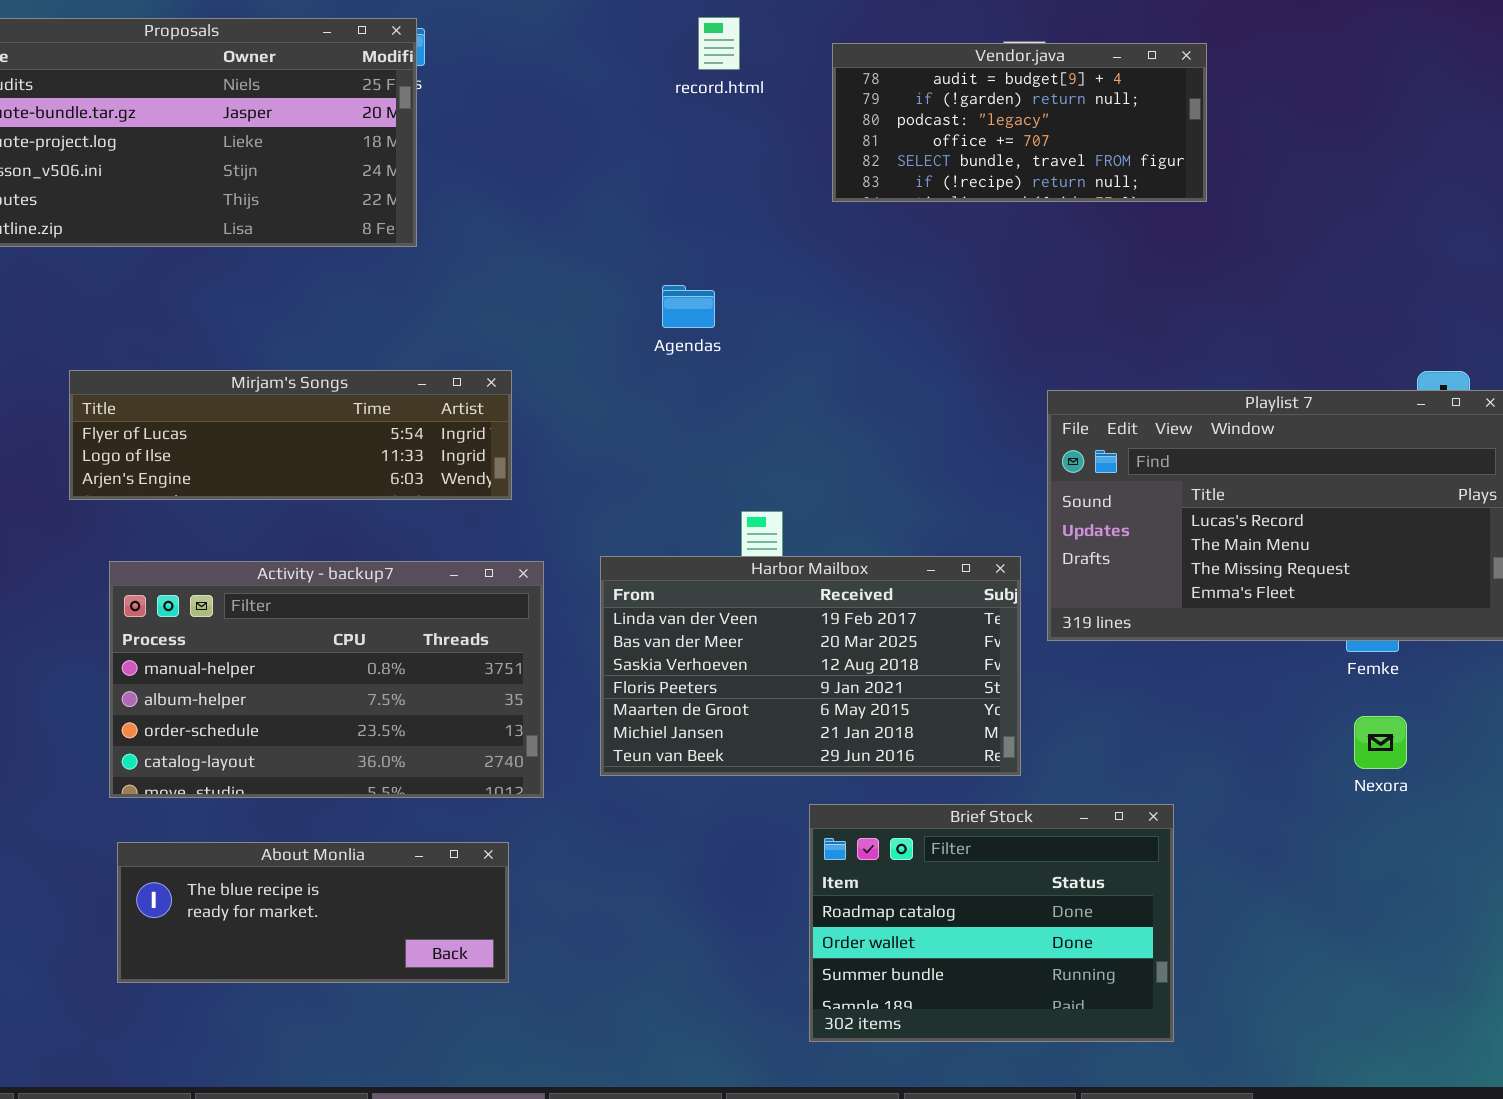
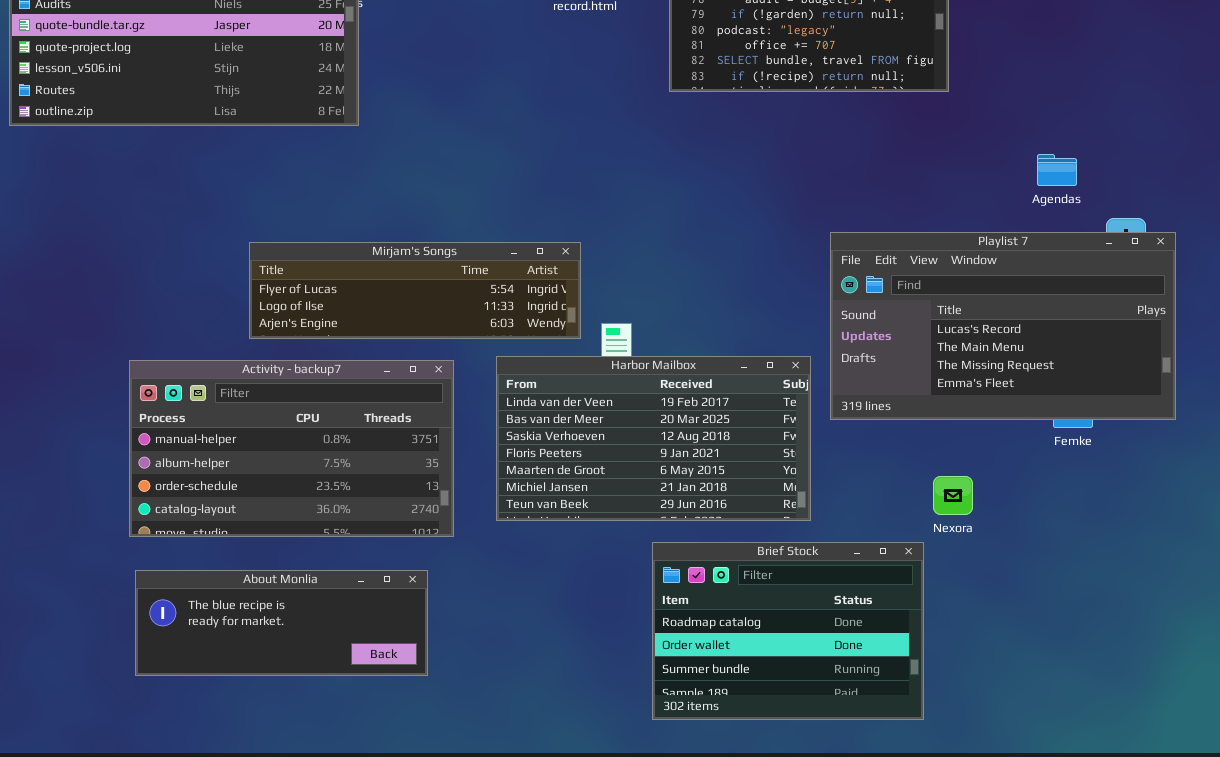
Agendas: [662,285,715,328] -> [1037,154,1077,186], moved
Mirjam's Songs: [69,370,512,500] -> [249,242,581,339], moved
Nexora: [1354,716,1407,769] -> [933,476,973,515], moved

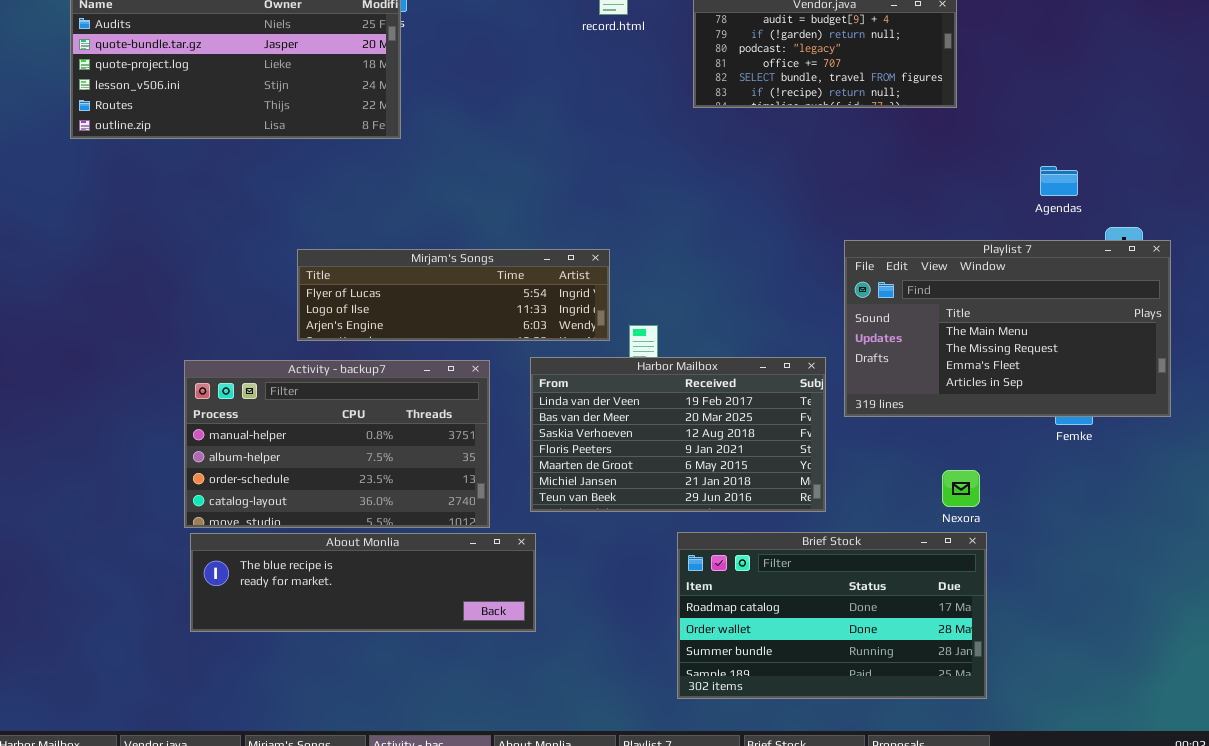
Playlist 7: [830,232,1176,420] -> [844,240,1171,417], scrolled down 1 row
Brief Stock: [652,542,924,720] -> [677,532,987,699], resized
About Monlia: [135,570,428,676] -> [190,533,536,632], moved, resized

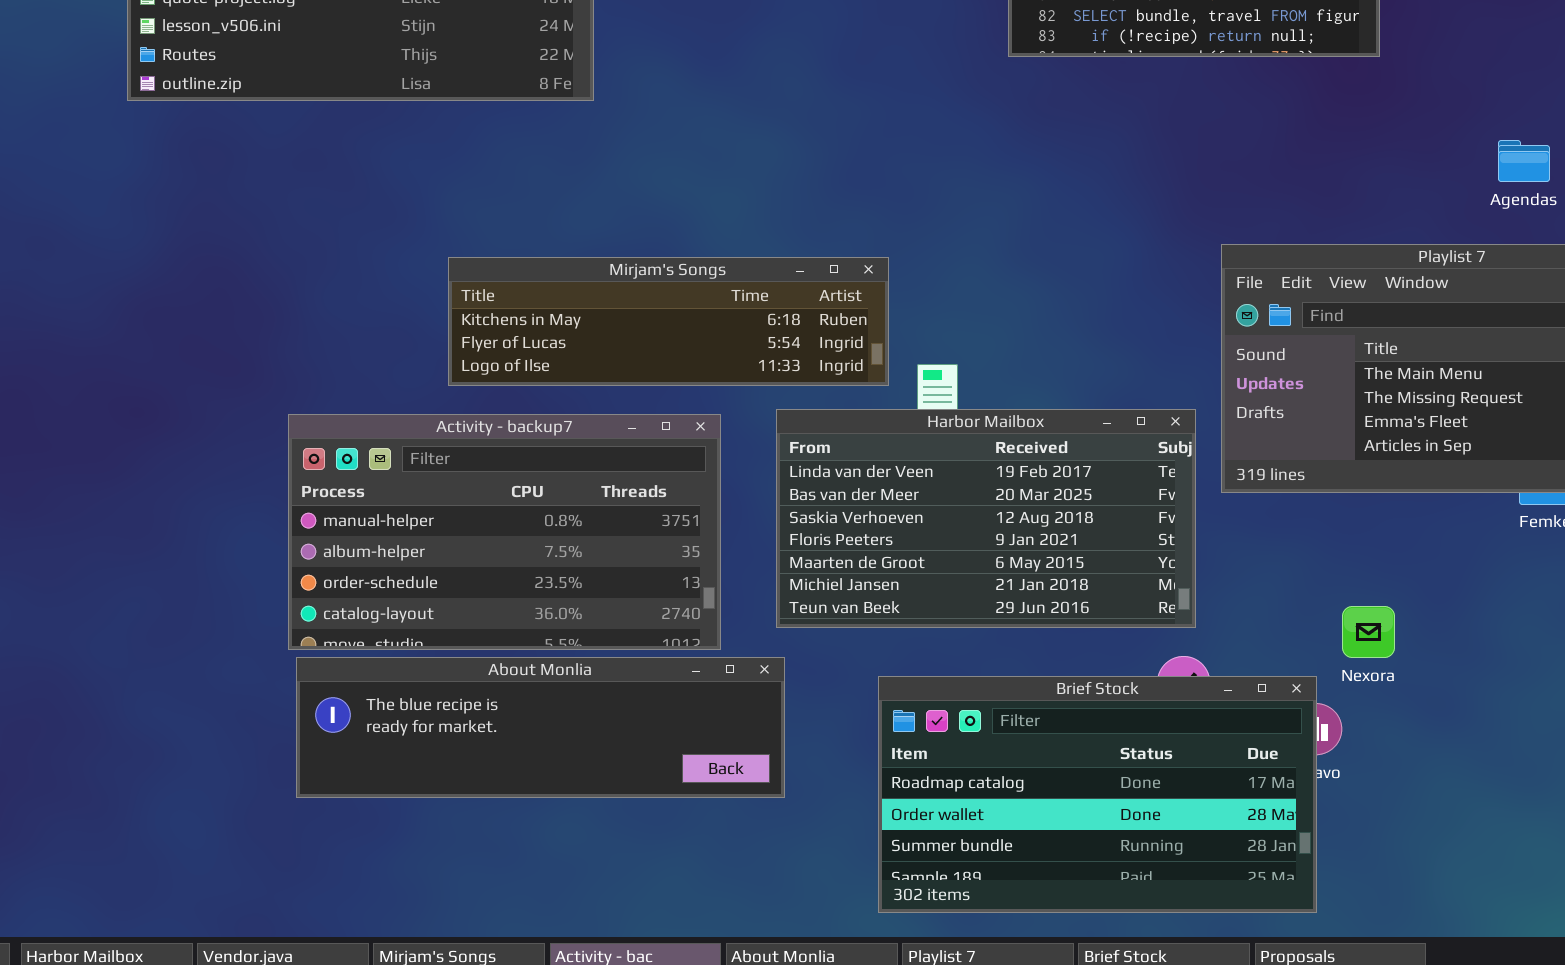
Mirjam's Songs: [297,249,610,341] -> [448,257,889,386], scrolled up 1 row
Nexora: [942,470,980,507] -> [1342,606,1395,658], moved
Brief Stock: [677,532,987,699] -> [878,676,1317,913], moved

